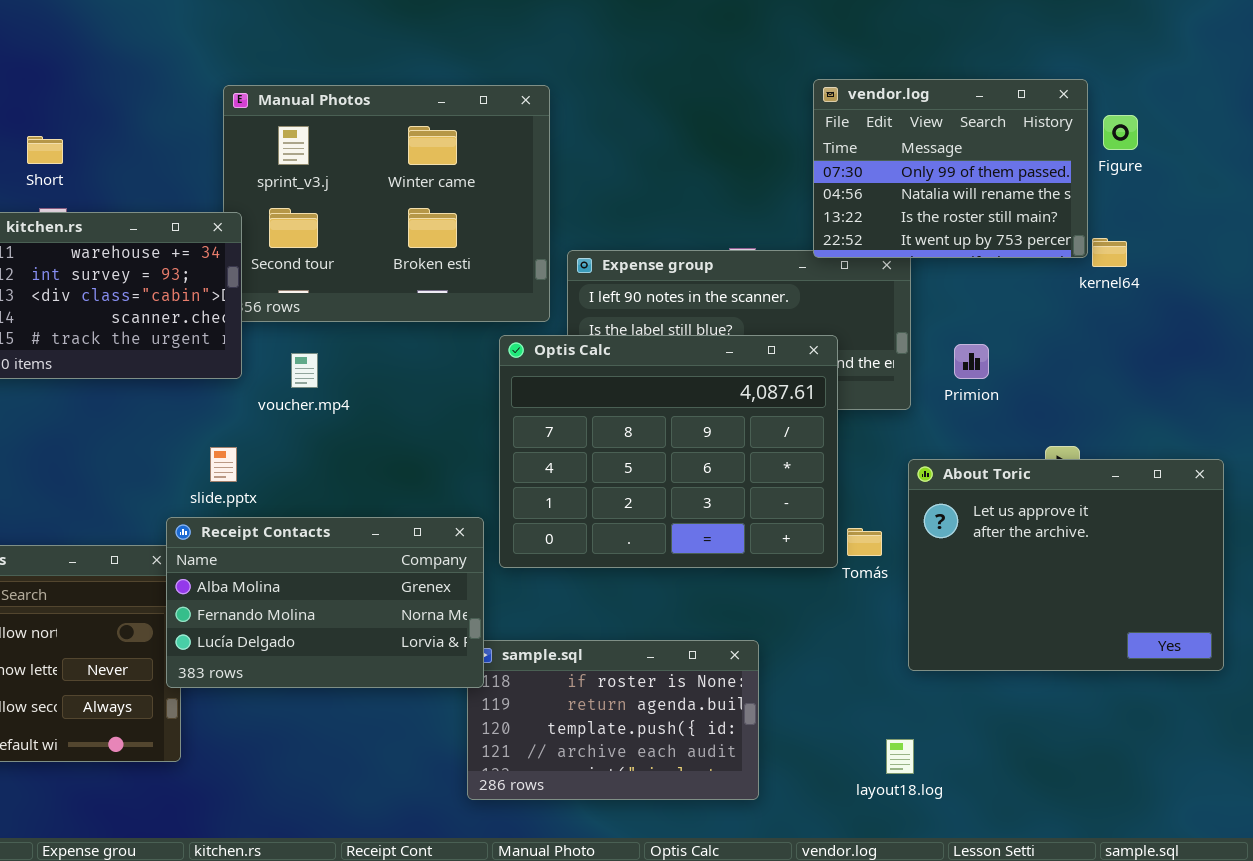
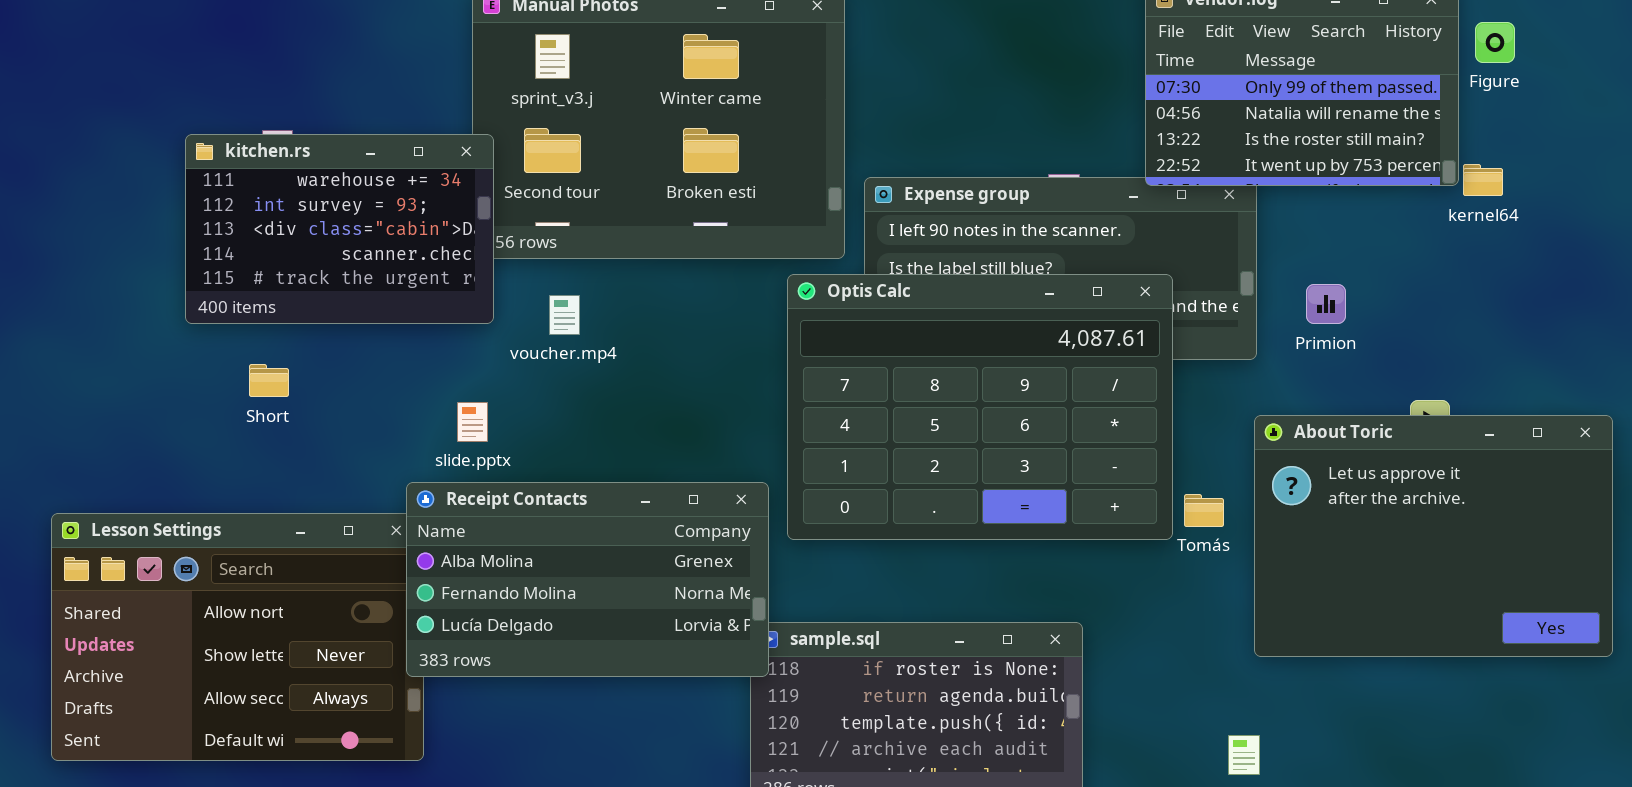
Short: [27,136,63,164] -> [249,364,289,397], moved

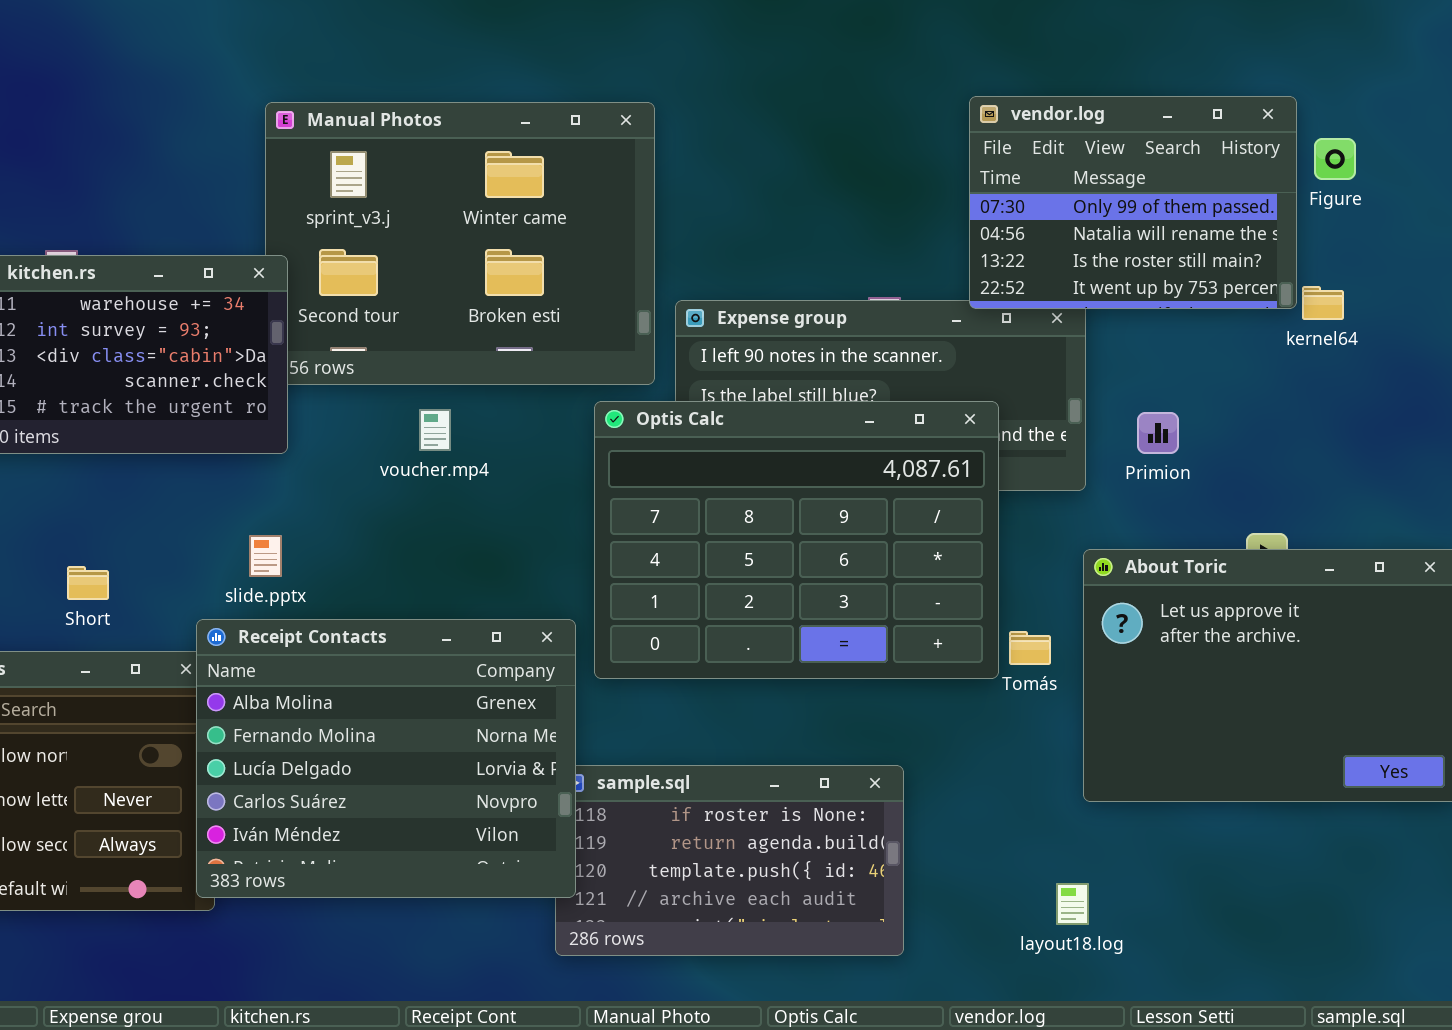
voucher.mp4: [549,295,580,335] -> [419,409,451,451], moved
Short: [249,364,289,397] -> [67,566,109,600], moved
Receipt Contacts: [406,482,769,677] -> [196,619,576,898], resized

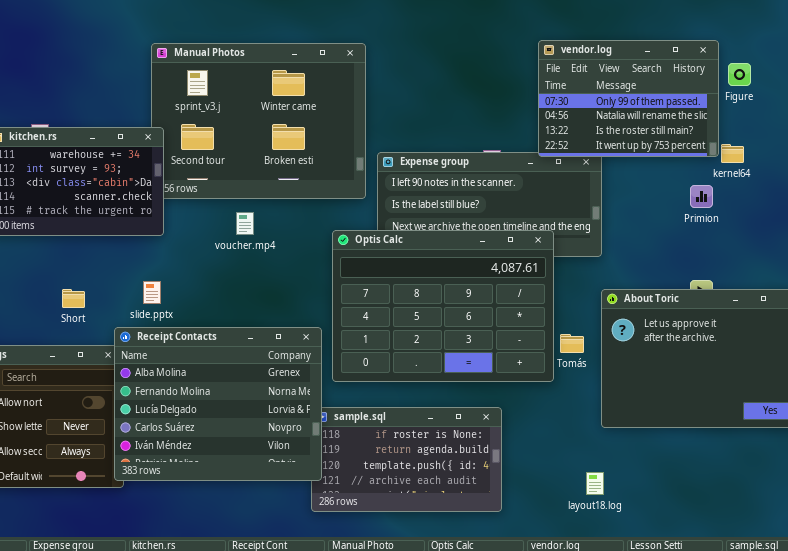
Optis Calc: [594,401,999,679] -> [332,230,554,382], moved
Primion: [1137,412,1179,454] -> [690,185,713,208], moved
Short: [67,566,109,600] -> [62,289,85,308], moved

